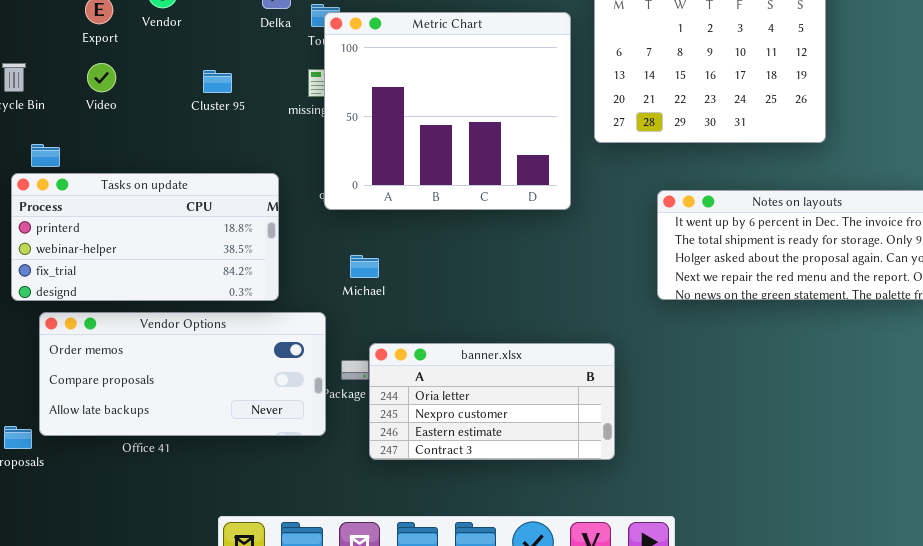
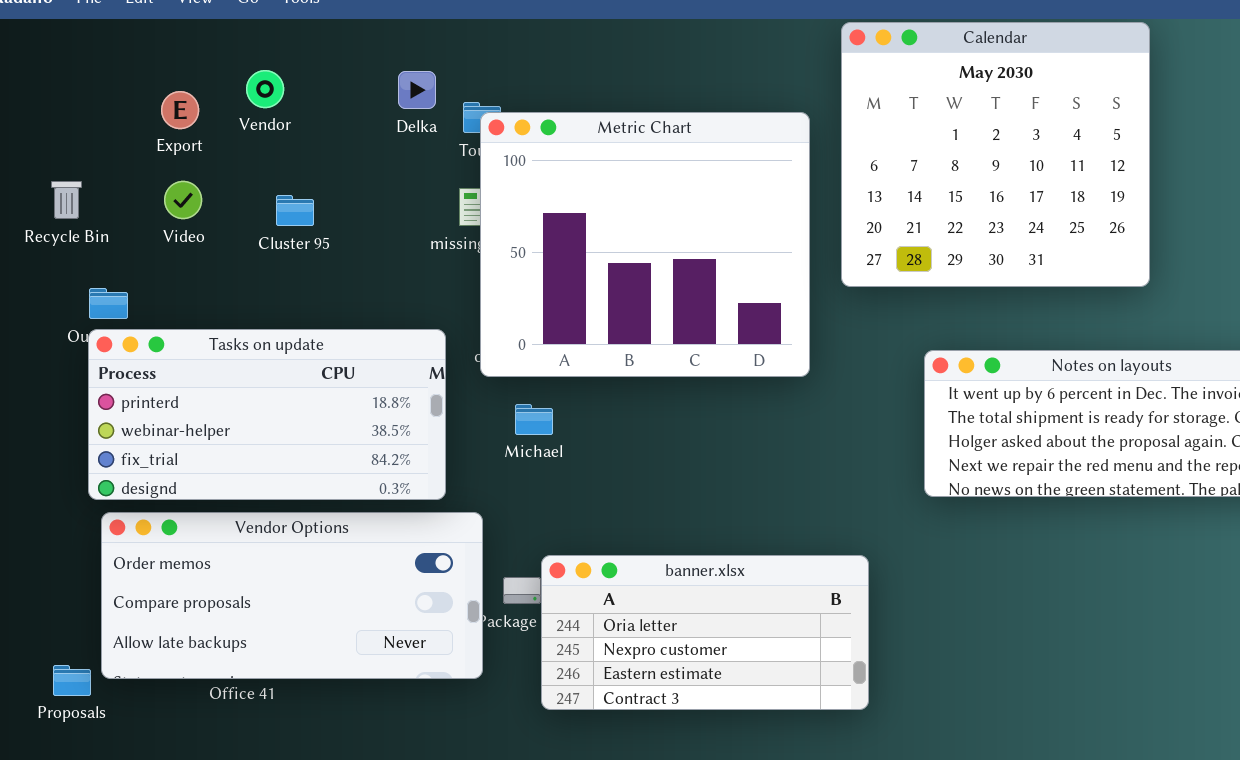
Cluster 95: [203,70,232,93] -> [276,195,314,226], moved
Tasks on update: [11,173,279,301] -> [88,329,446,500], moved
Michael: [350,255,379,278] -> [515,404,553,435], moved

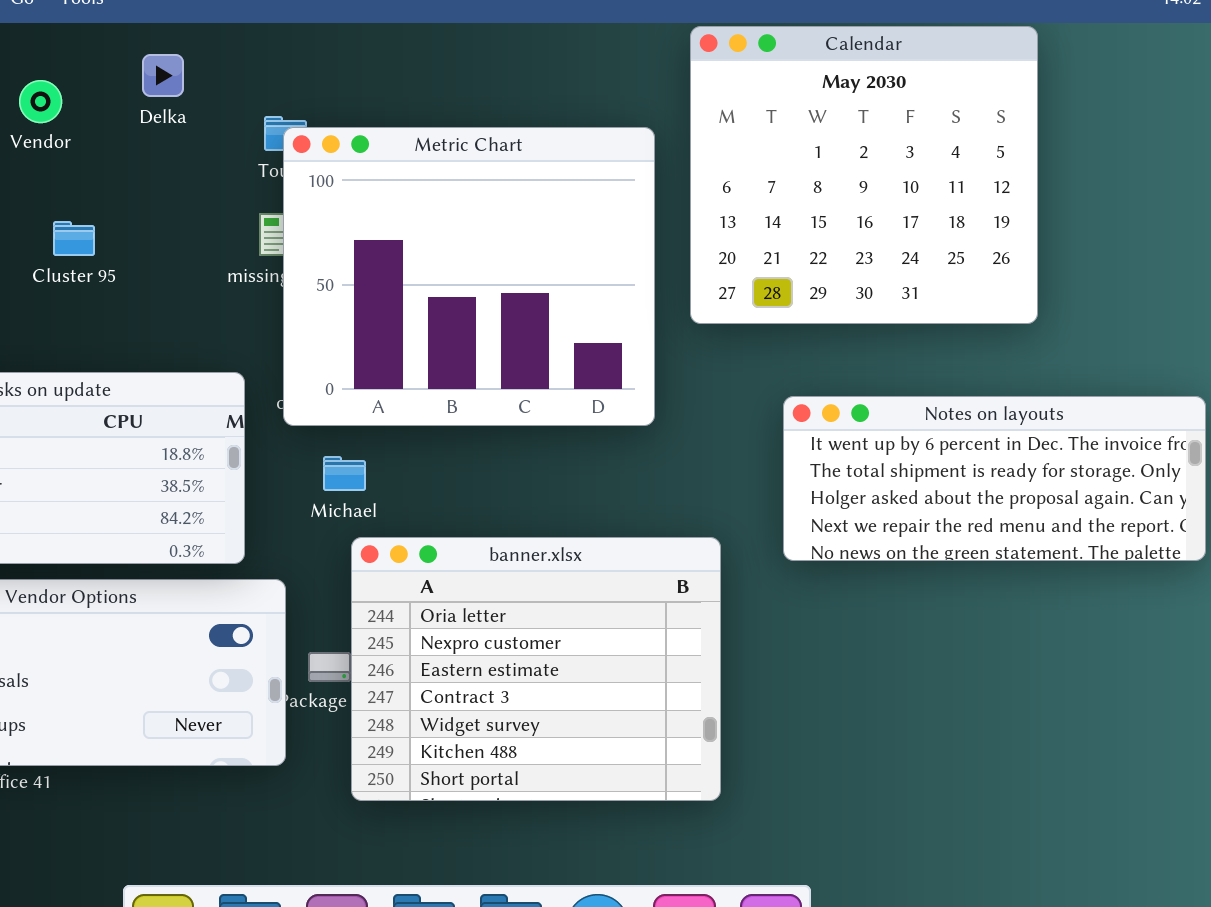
Delka: [398,71,436,109] -> [142,54,184,97], moved
banner.xlsx: [541,555,869,710] -> [351,537,721,801], resized

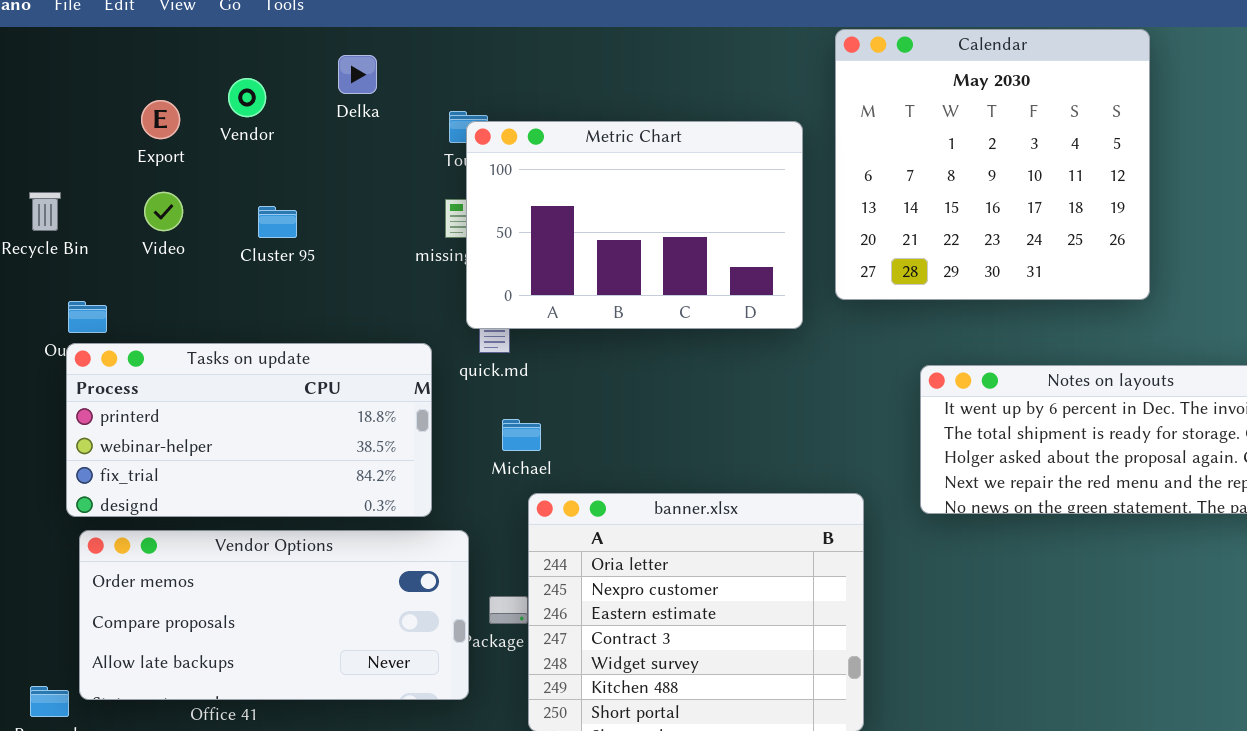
Metric Chart: [283,127,655,426] -> [466,121,803,329], resized

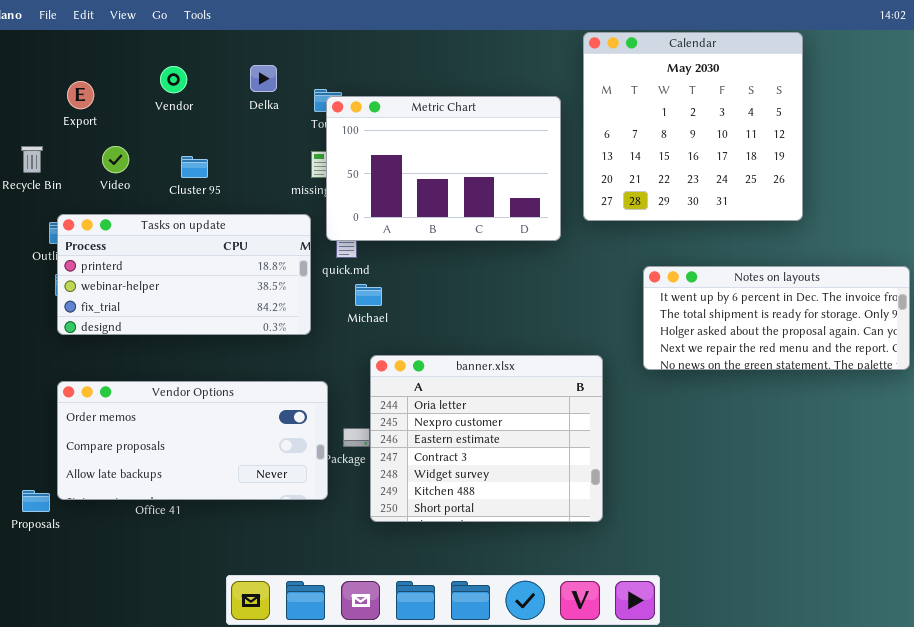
Delka: [338,55,377,94] -> [250,65,277,92], moved
Export: [141,100,180,139] -> [67,81,94,109], moved
Tasks on update: [66,343,432,517] -> [57,214,311,335], moved
Michael: [502,419,541,451] -> [355,284,382,306], moved

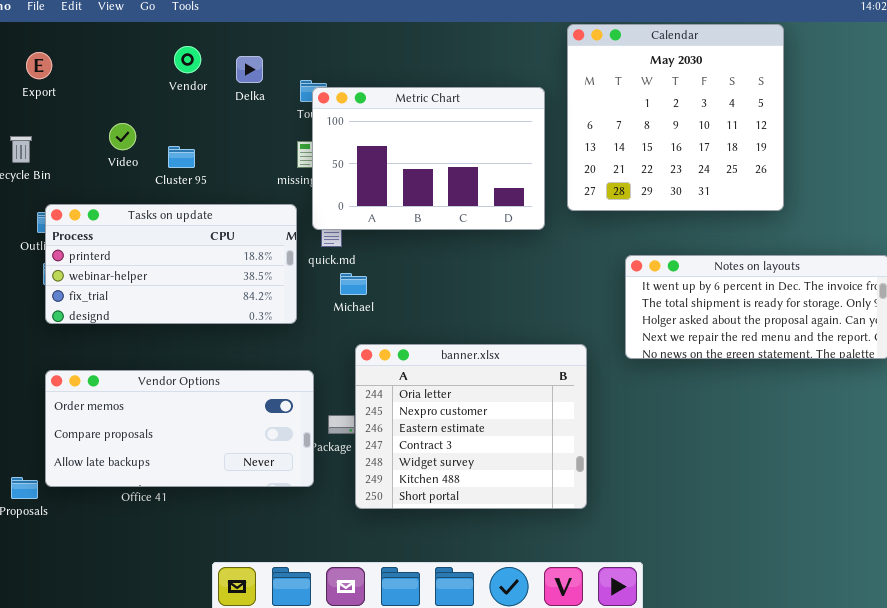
Vendor: [160,66,187,93] -> [174,46,201,73], moved
Export: [67,81,94,109] -> [26,52,52,79], moved
Video: [102,146,129,173] -> [109,123,136,150], moved

